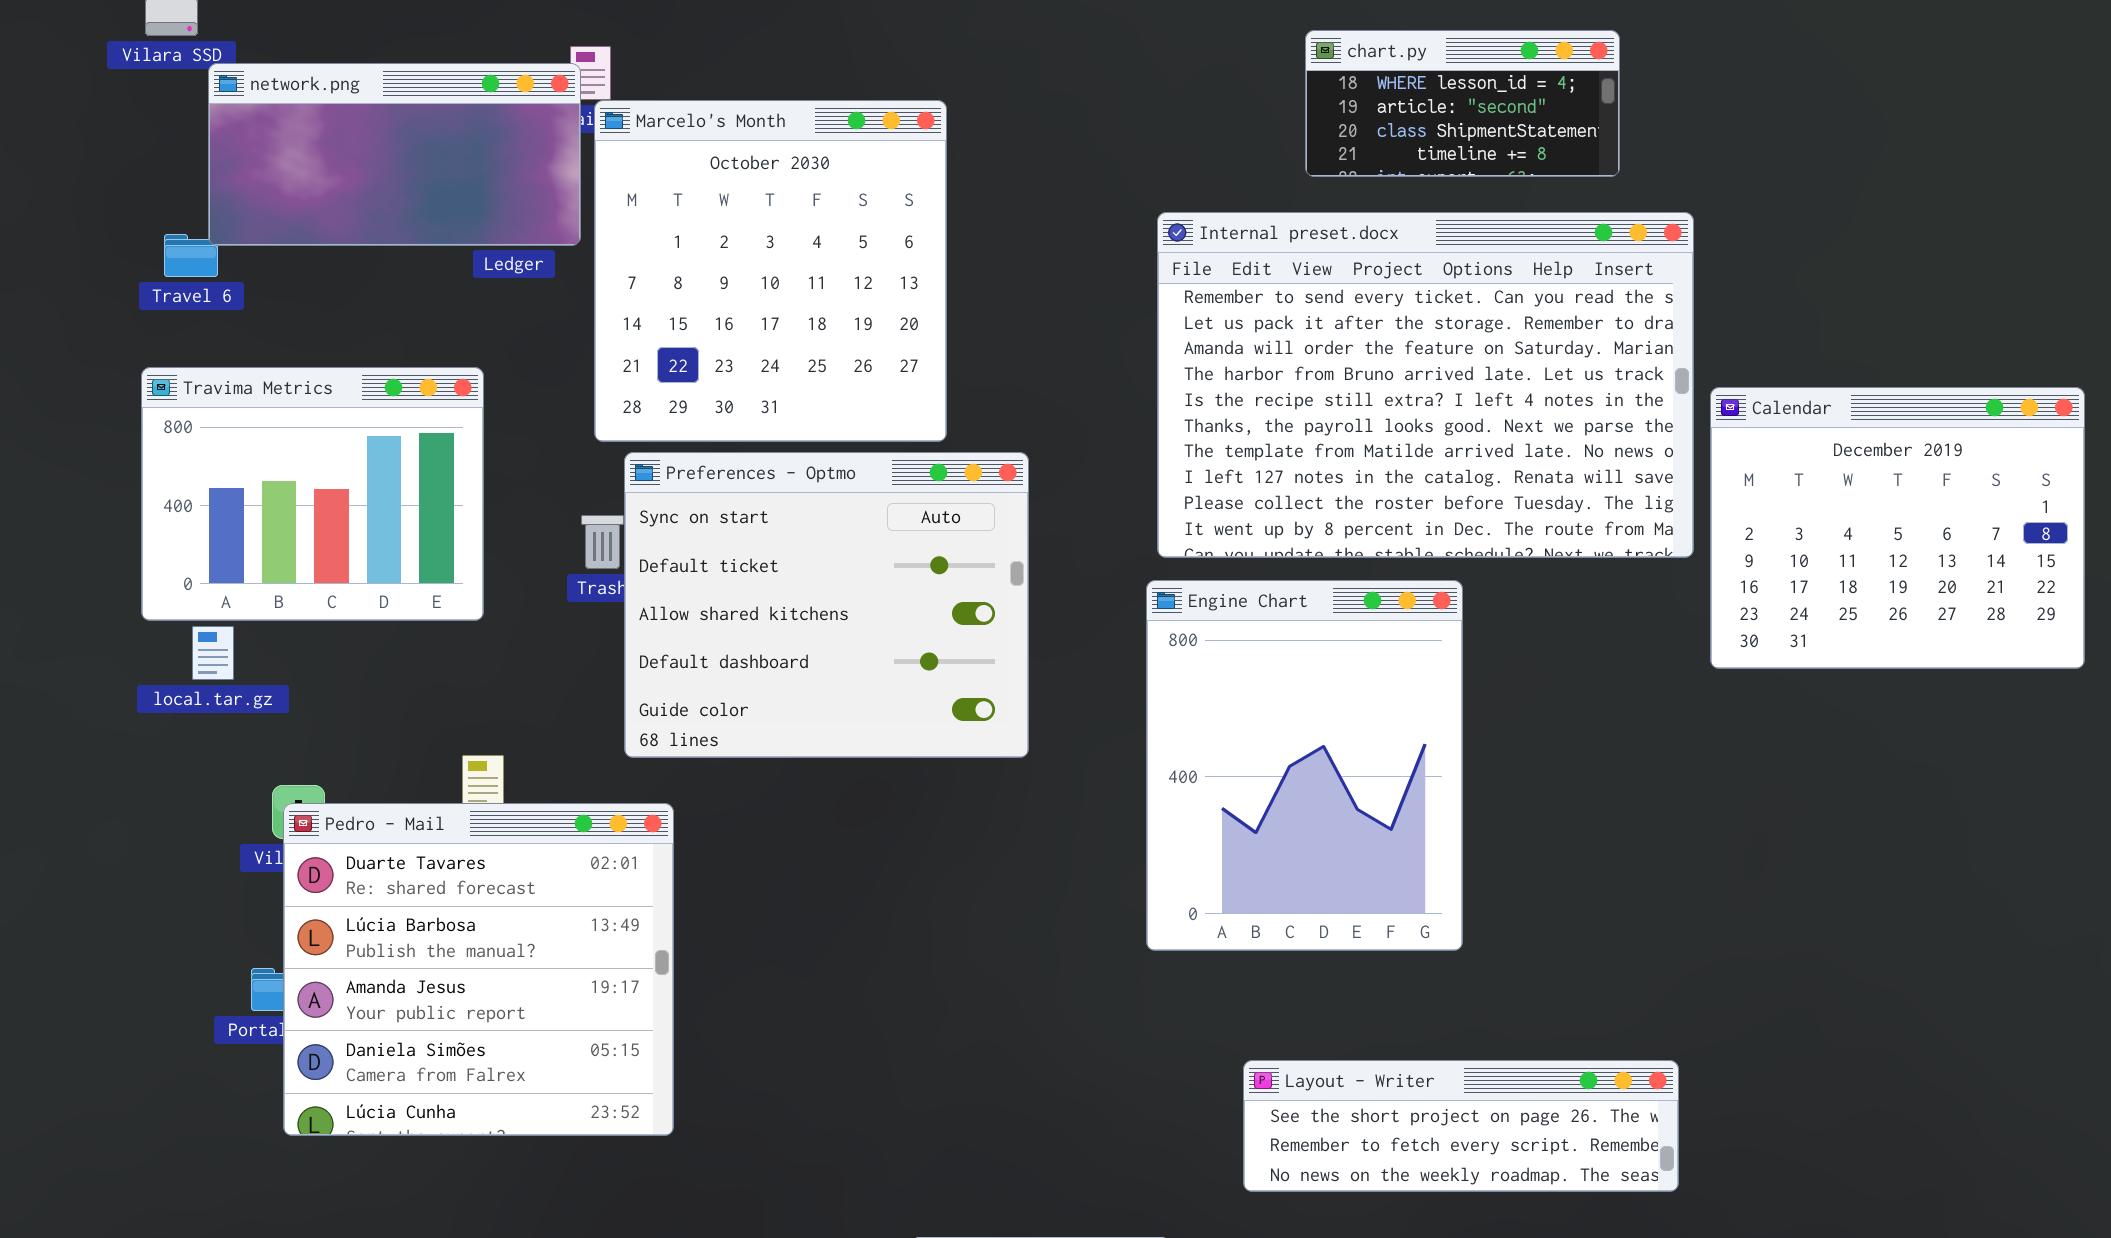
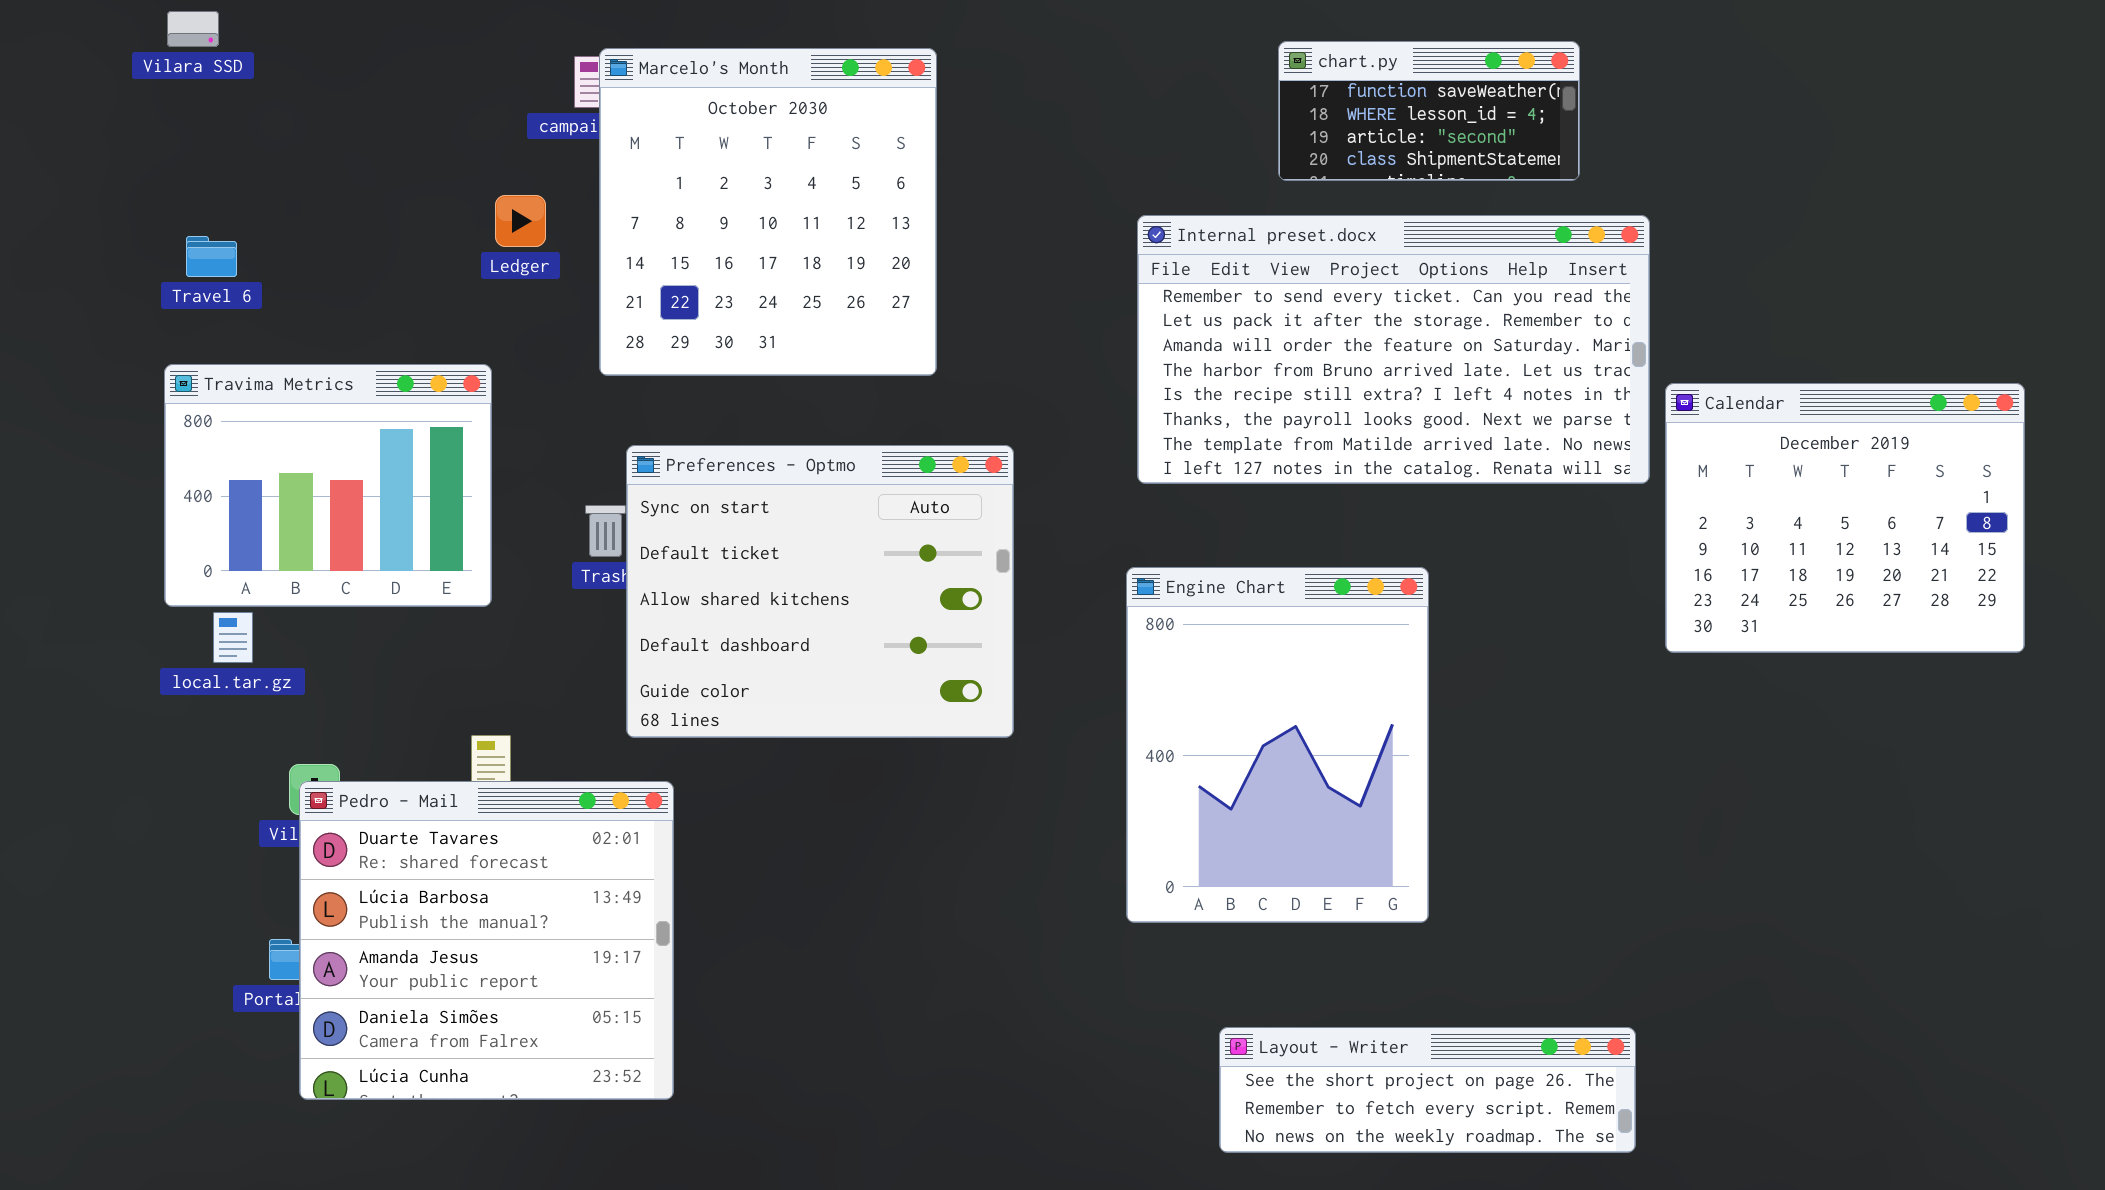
chart.py: [1305,30,1620,177] -> [1278,41,1580,181], scrolled up 1 row
network.png: [208,63,581,246] -> none, closed
Marcelo's Month: [594,100,947,442] -> [599,48,937,376], moved
Internal preset.docx: [1157,212,1694,558] -> [1137,215,1650,484], resized

